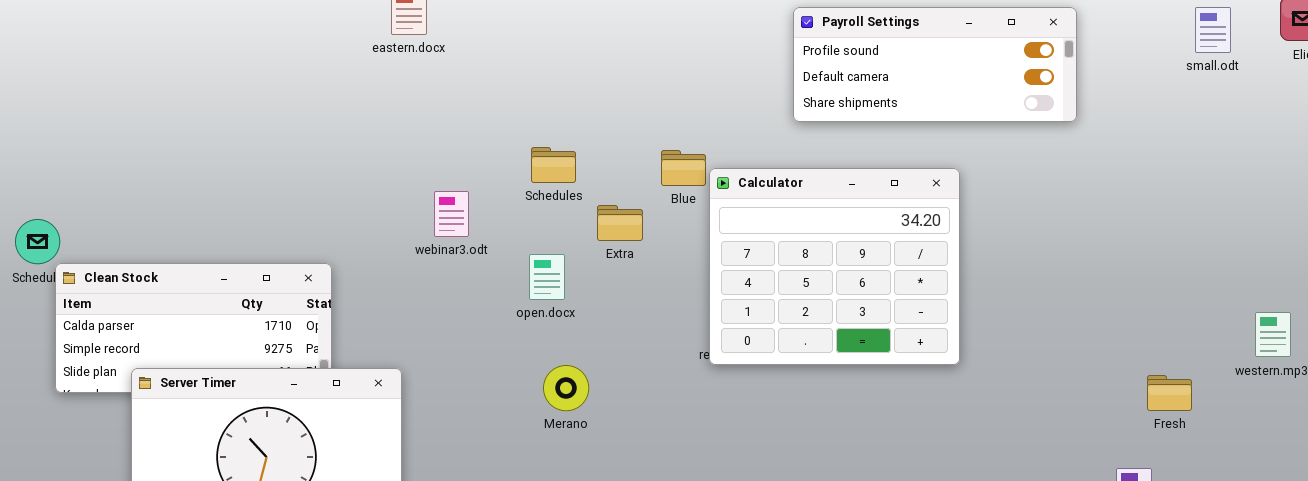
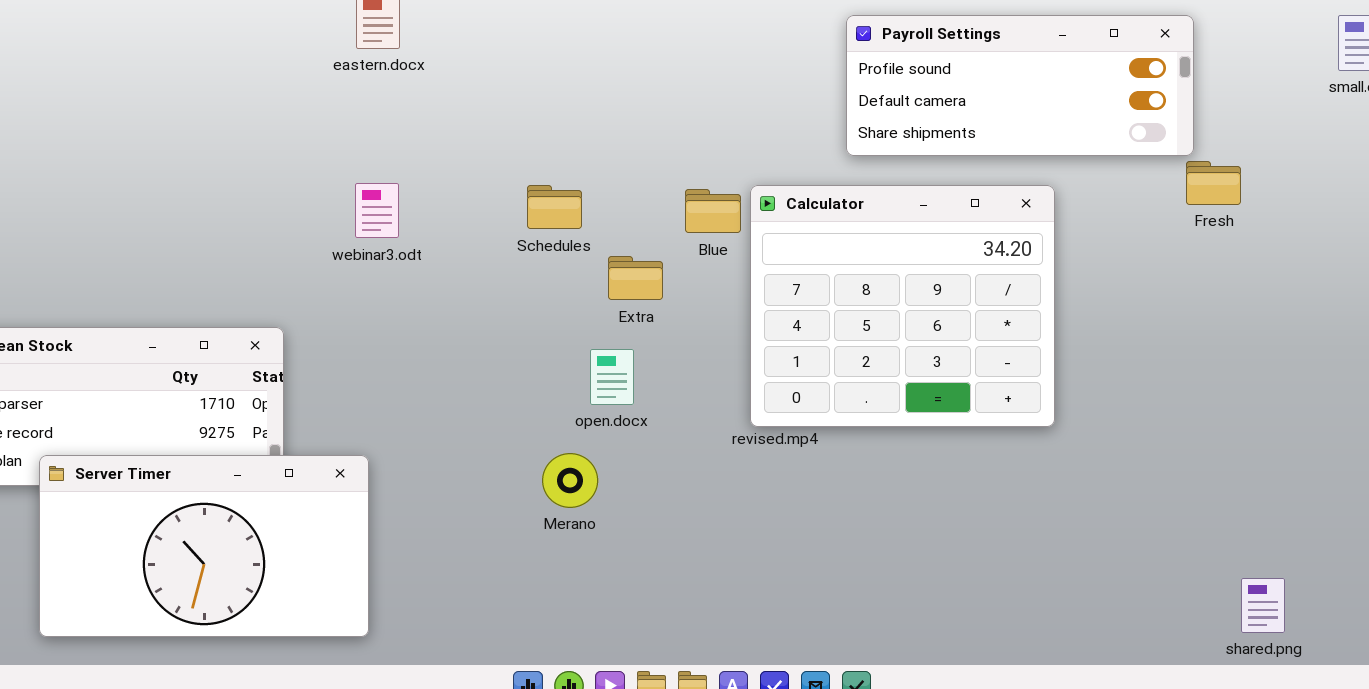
Calculator: [709,168,960,365] -> [750,185,1055,427], moved
webinar3.odt: [434,191,469,237] -> [355,183,399,238], moved
open.docx: [529,254,565,300] -> [590,349,634,405], moved
Fresh: [1147,375,1192,411] -> [1186,161,1241,205], moved

